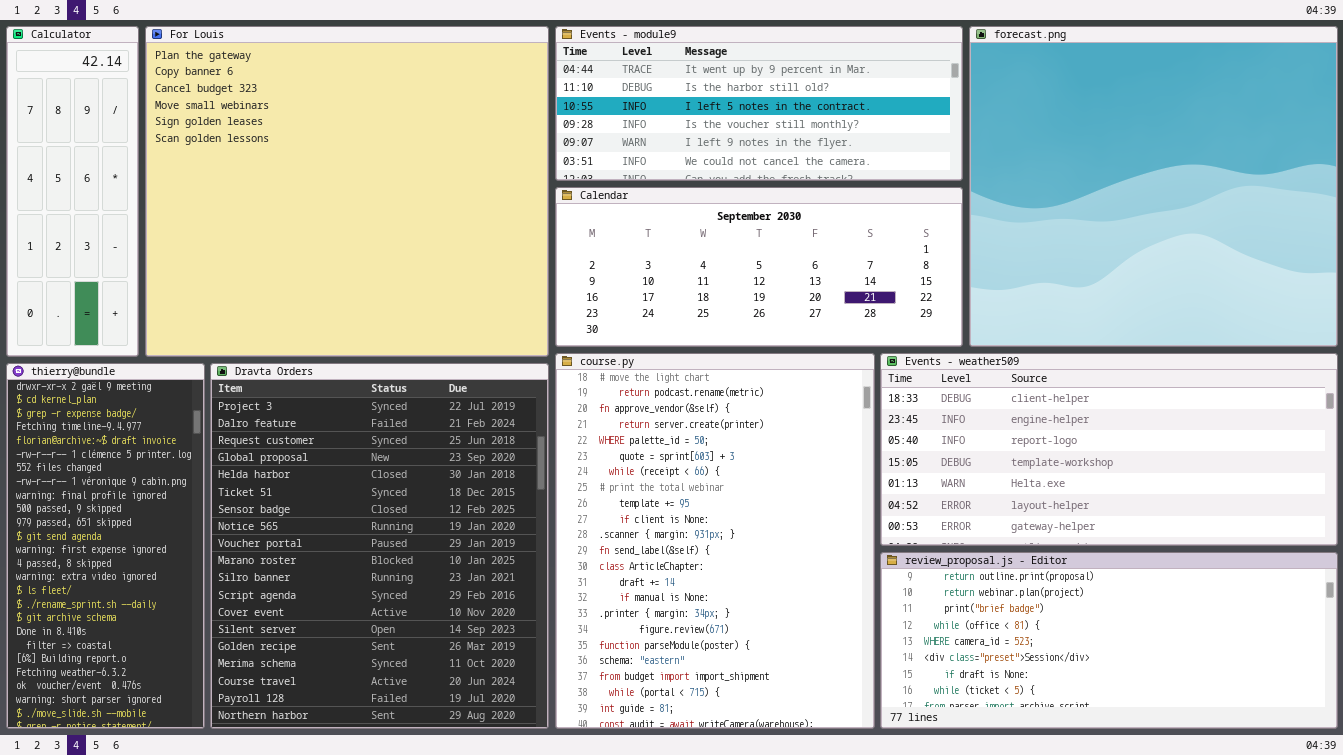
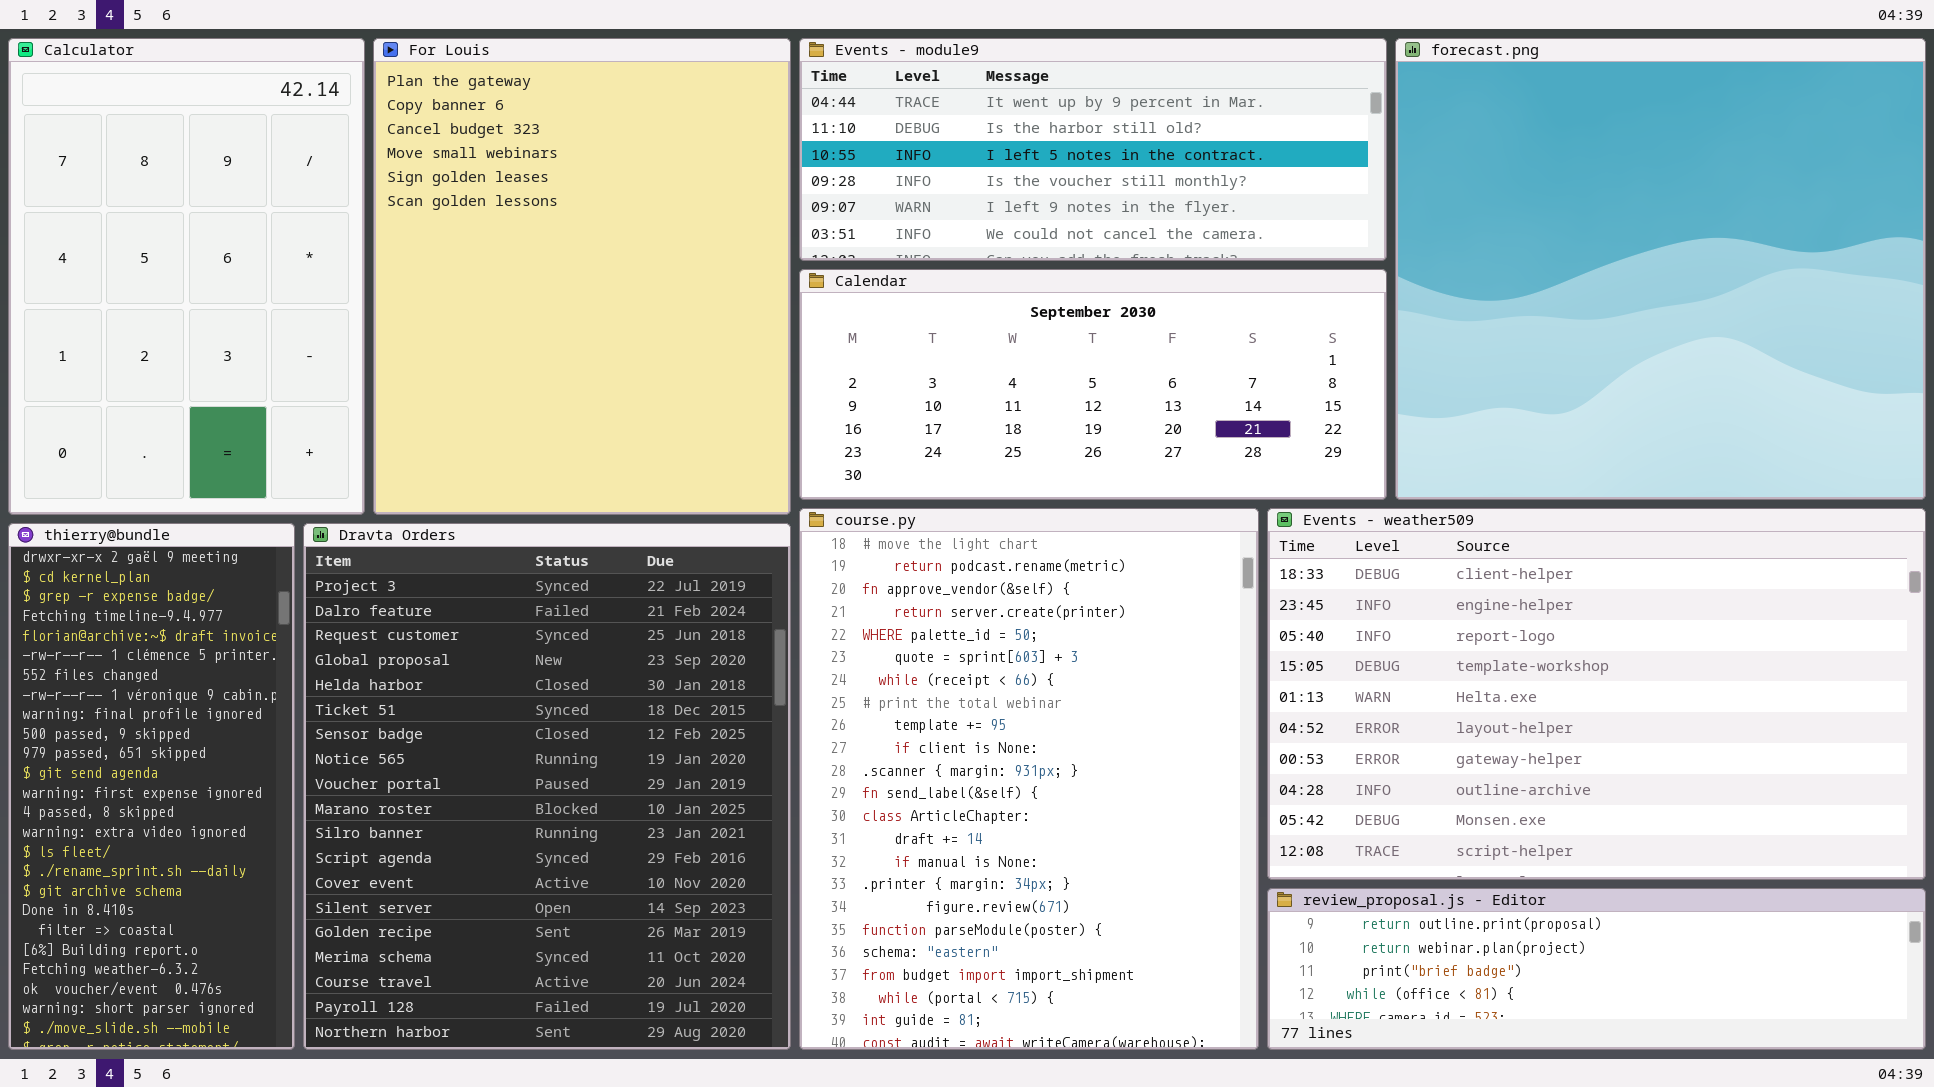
Calculator: [6,26,139,357] -> [8,38,365,515], resized
For Louis: [145,26,549,357] -> [373,38,791,515], resized
Events - weather509: [880,353,1338,546] -> [1267,508,1926,880], resized
review_proposal.js - Editor: [880,552,1338,729] -> [1267,888,1926,1050], resized

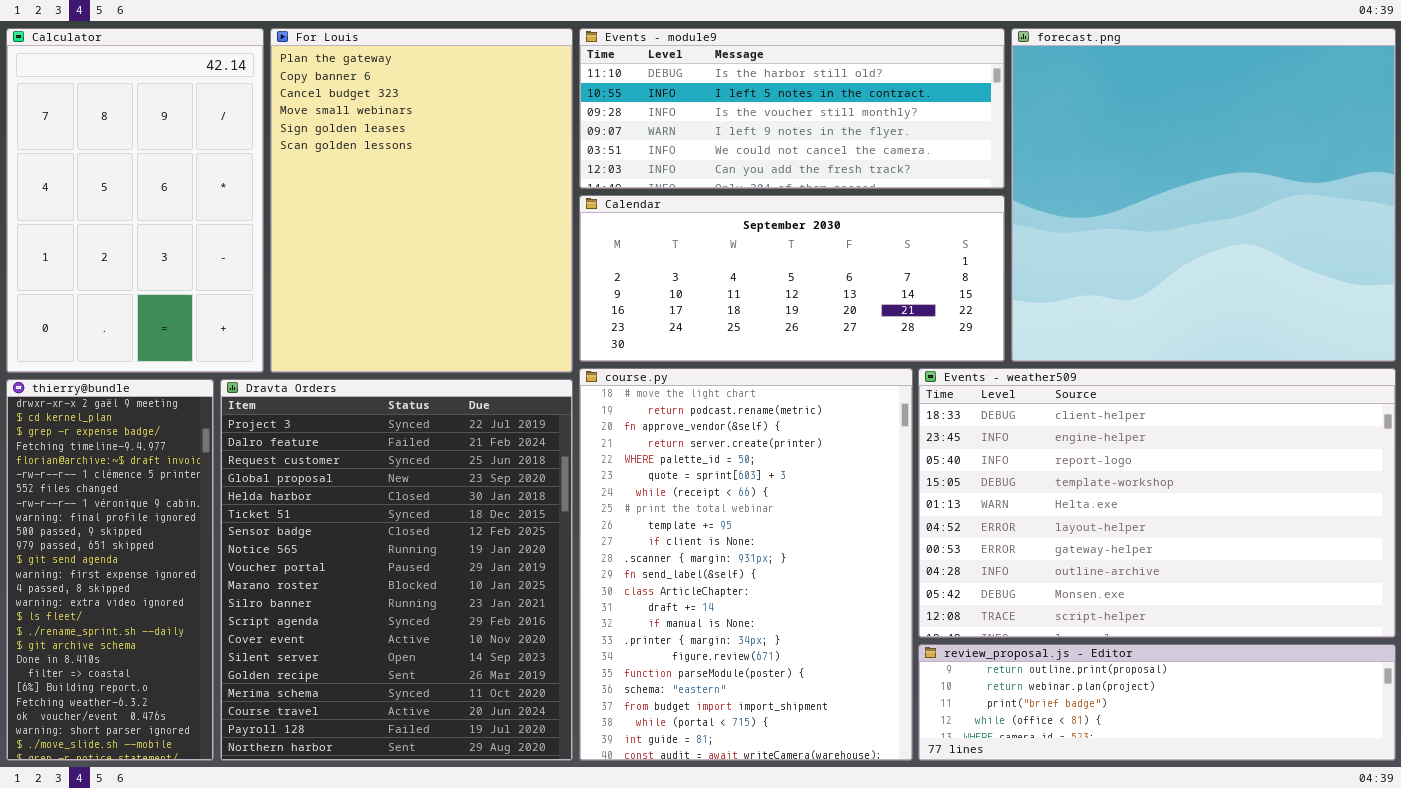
Events - module9: [799,38,1387,261] -> [579,28,1005,189], scrolled down 1 row

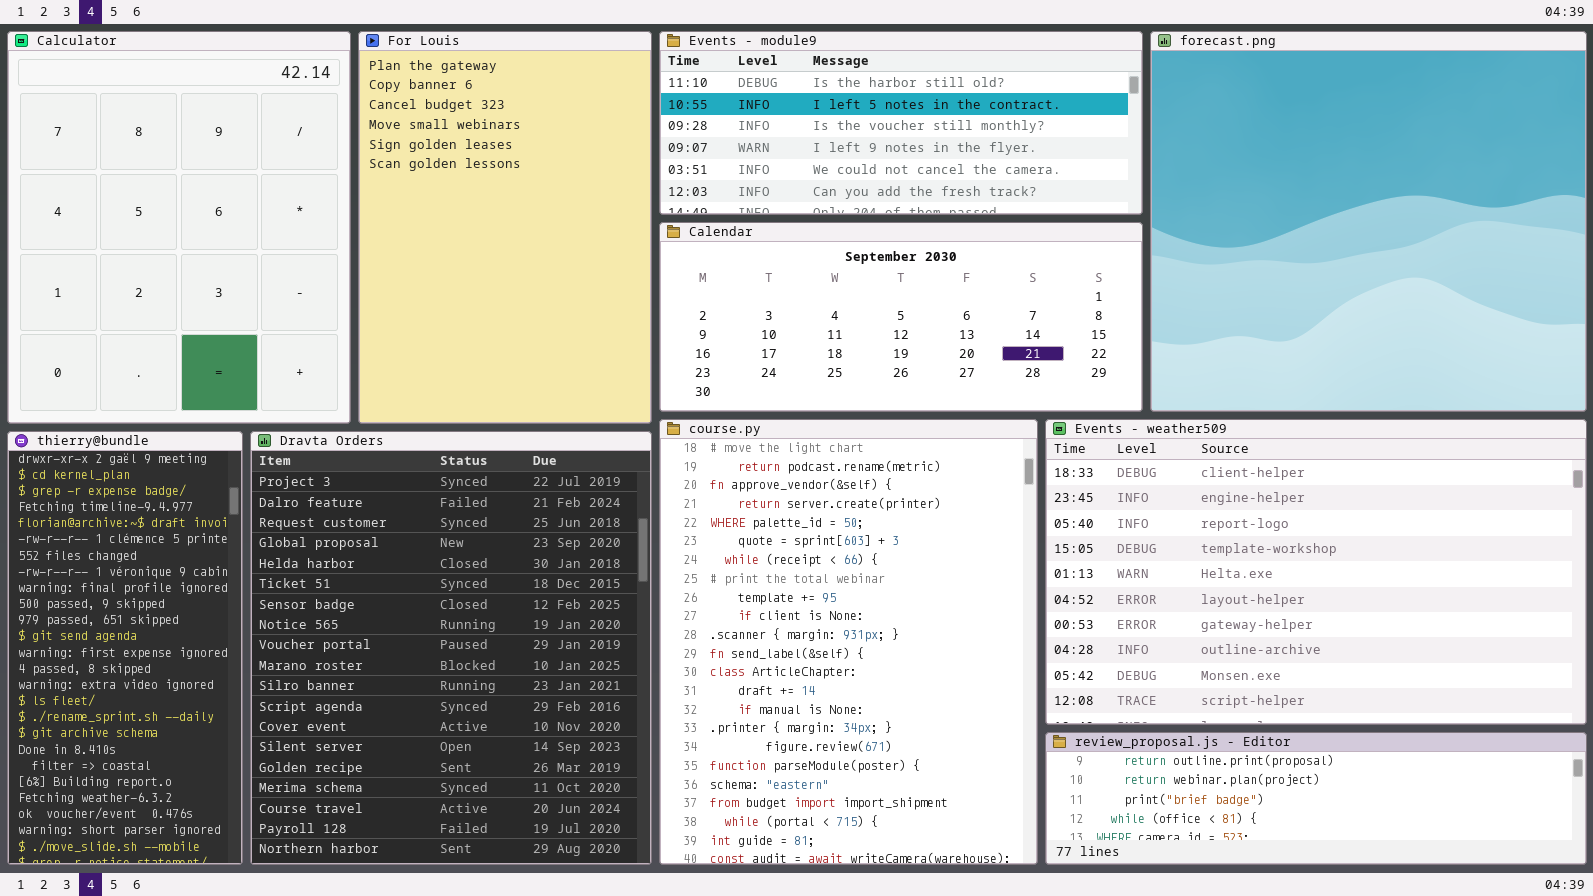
Calculator: [6,28,264,373] -> [7,31,351,424], resized
For Louis: [270,28,573,373] -> [358,31,652,424], resized

